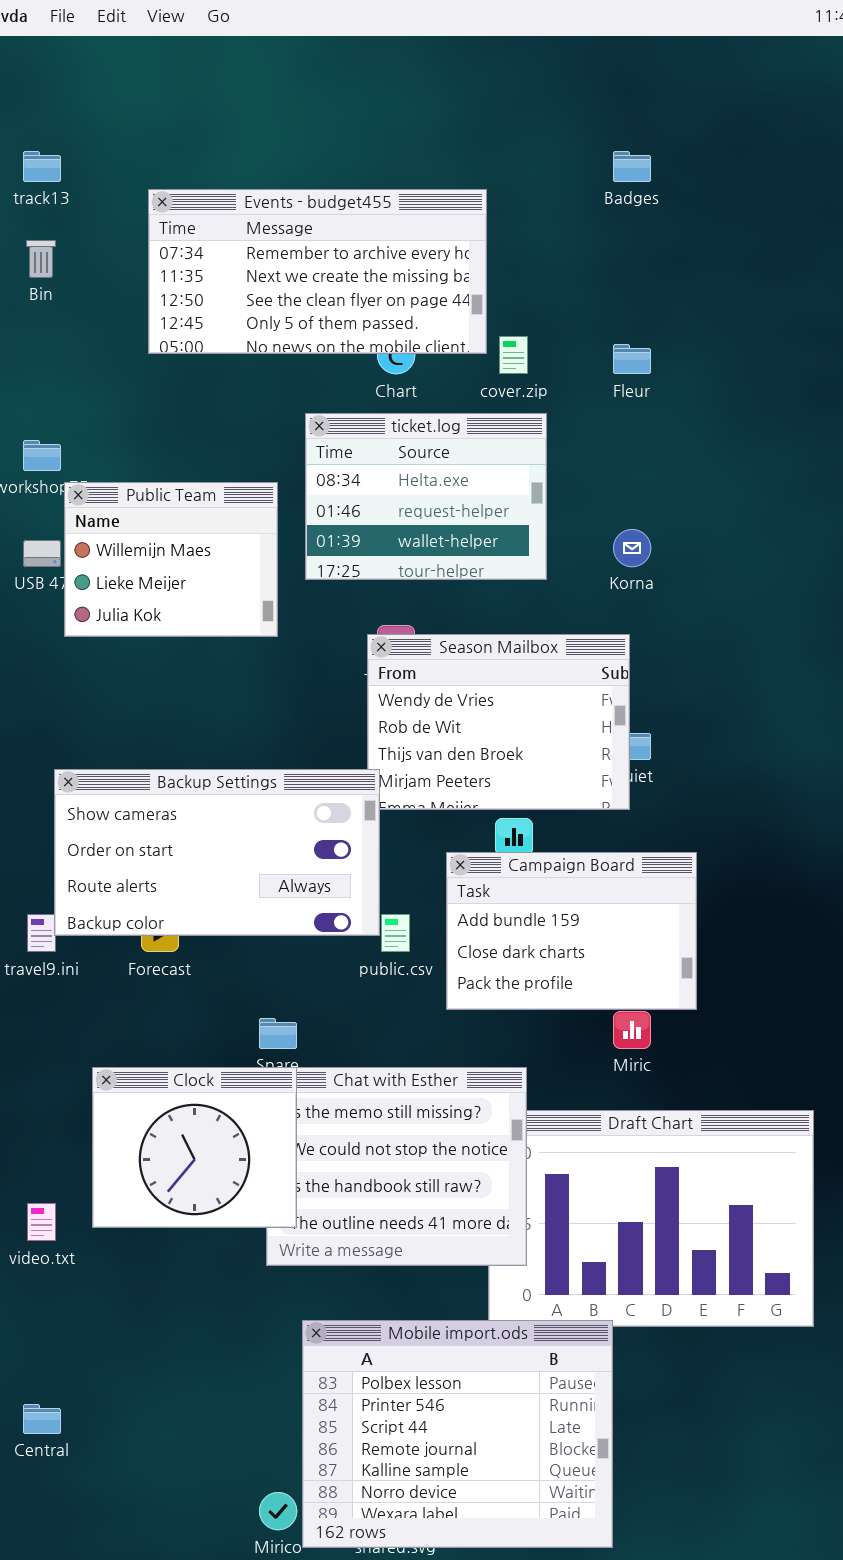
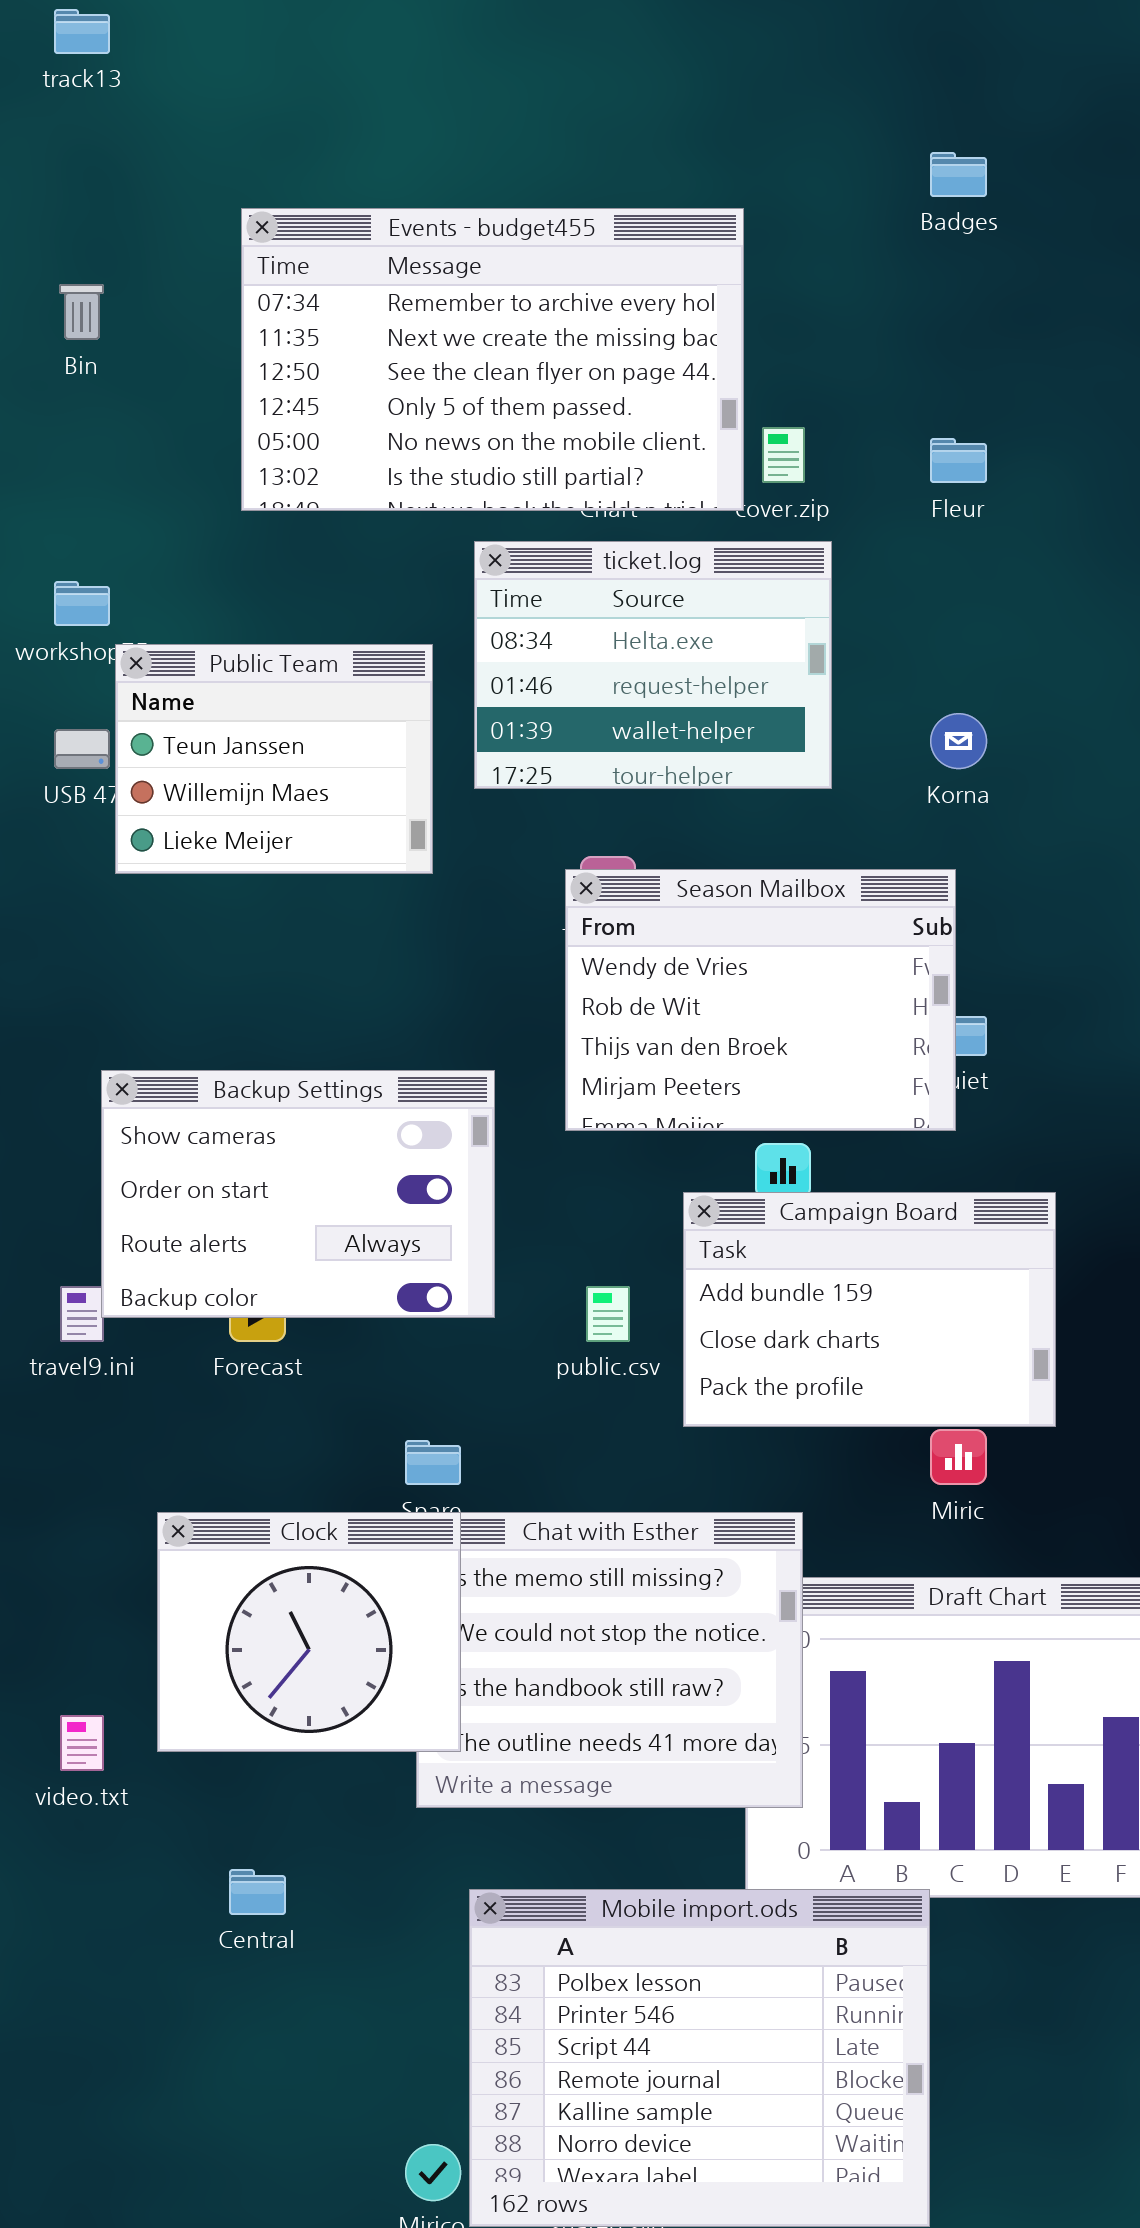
track13: [23,151,61,182] -> [54,9,110,54], moved
Events - budget455: [148,189,487,354] -> [241,208,744,511], resized
Public Team: [64,482,278,637] -> [115,644,433,874], scrolled up 1 row
Backup Settings: [54,769,380,936] -> [101,1070,495,1318], resized
Central: [23,1404,61,1434] -> [229,1869,286,1915], moved

